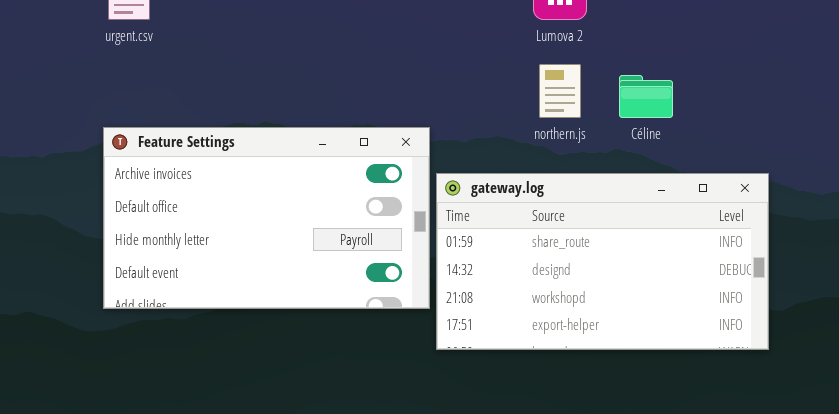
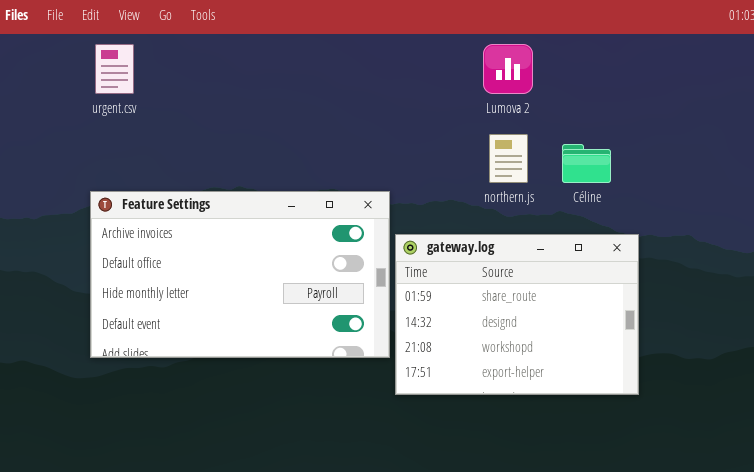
gateway.log: [436,173,769,350] -> [395,234,639,395], resized

